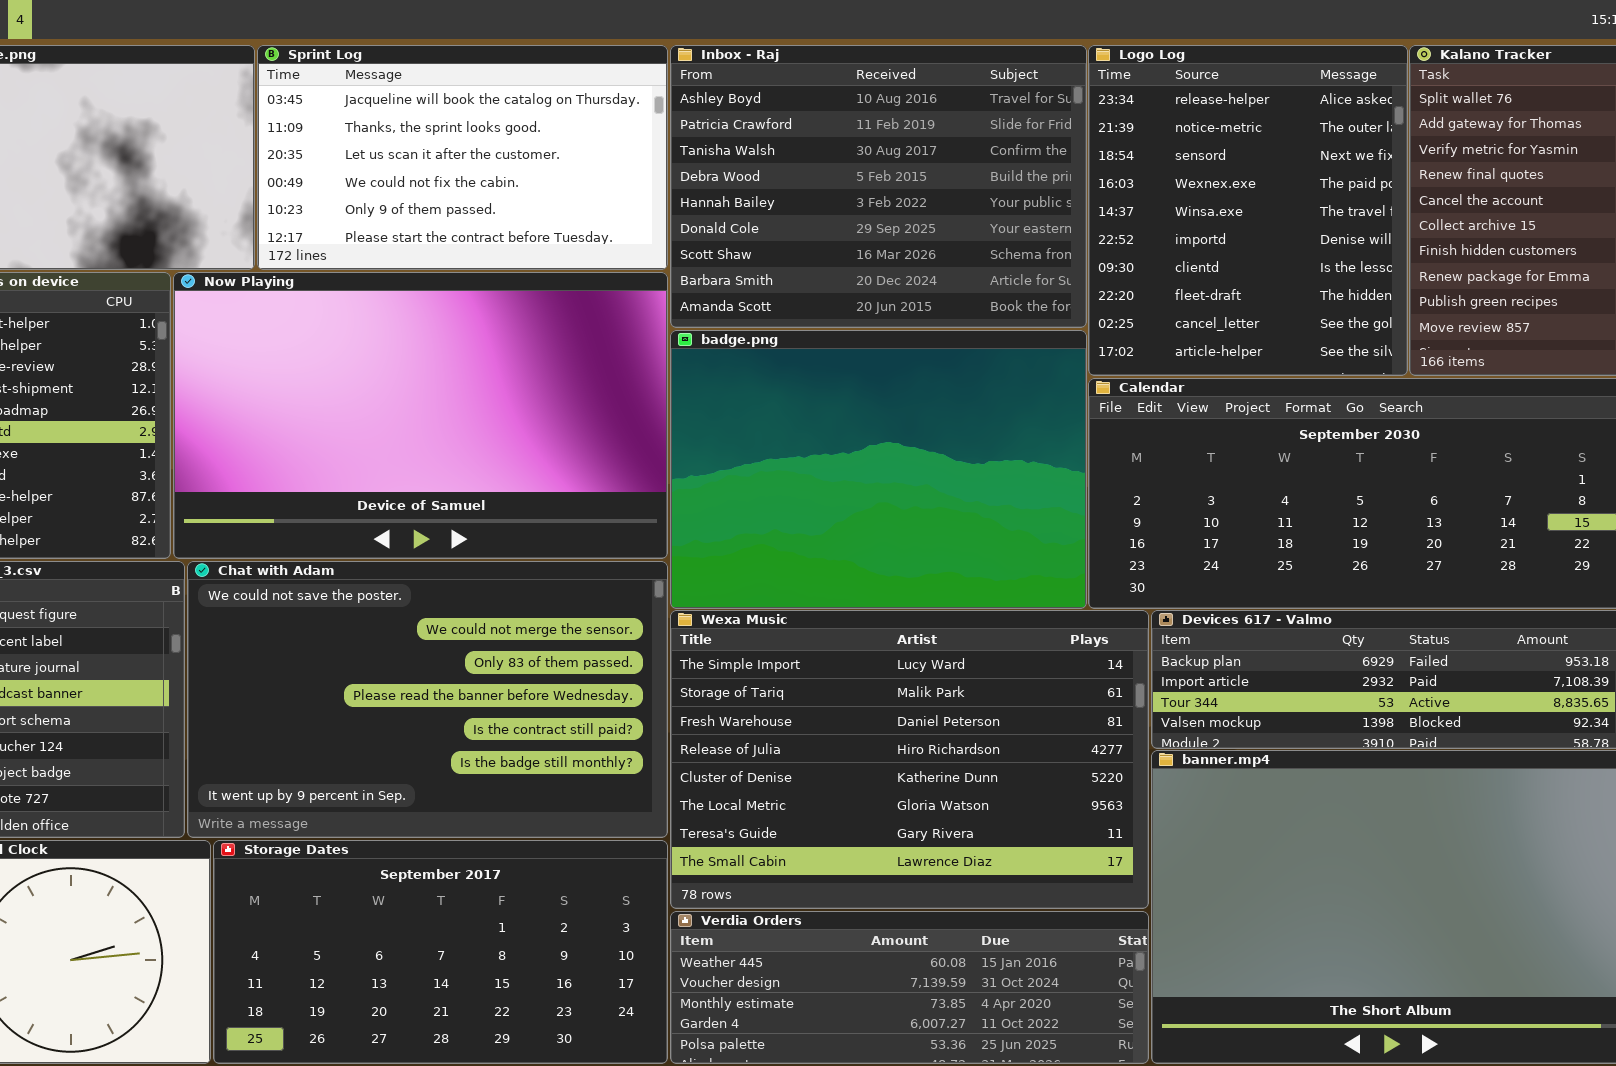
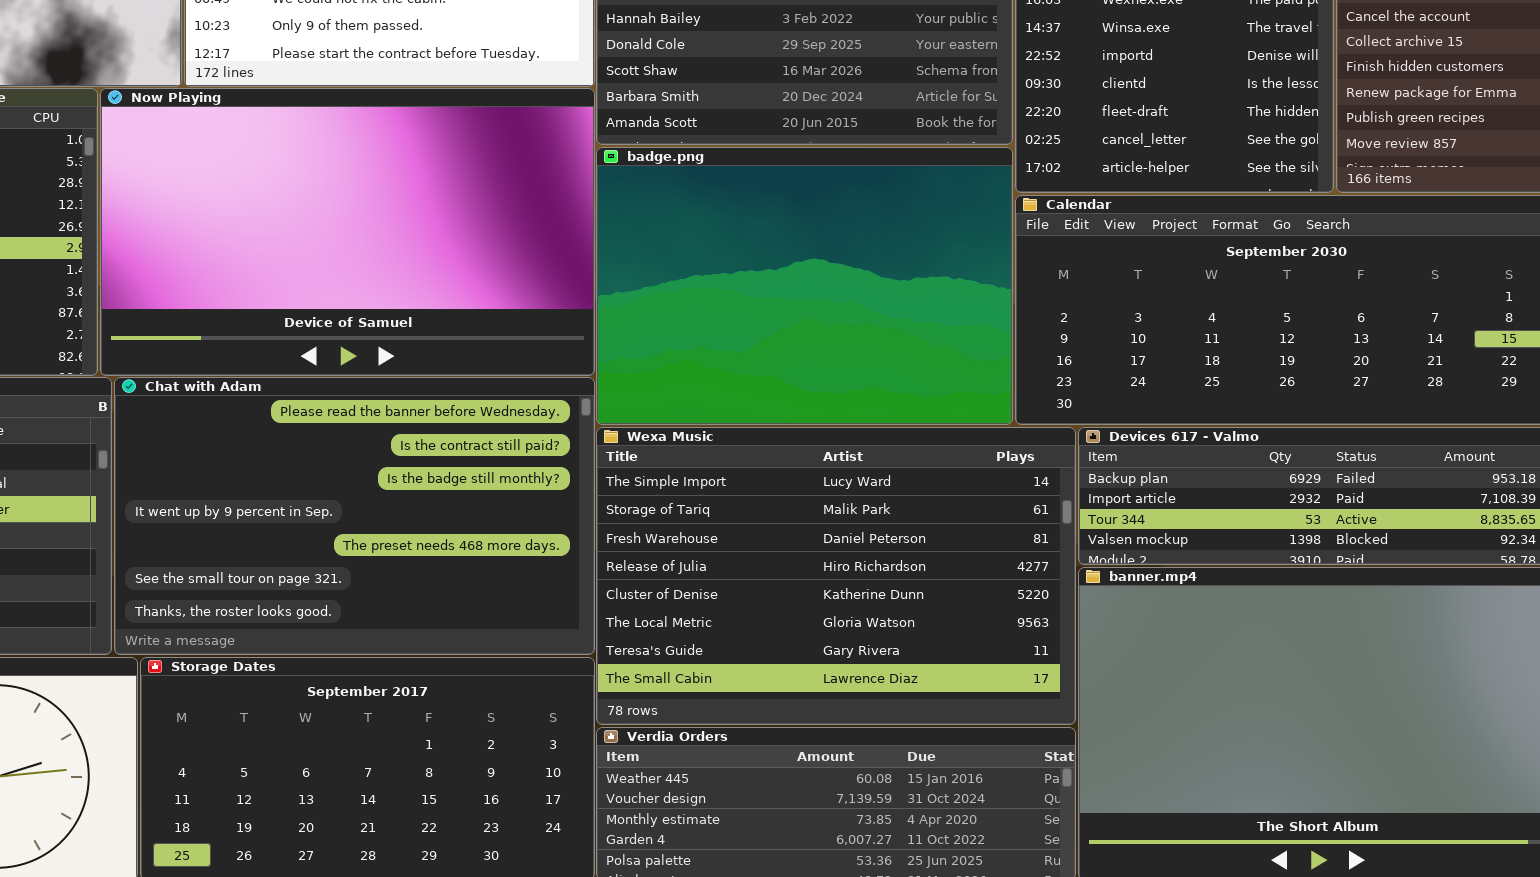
Chat with Adam: [187,561,668,838] -> [114,377,595,655], scrolled down 3 rows

